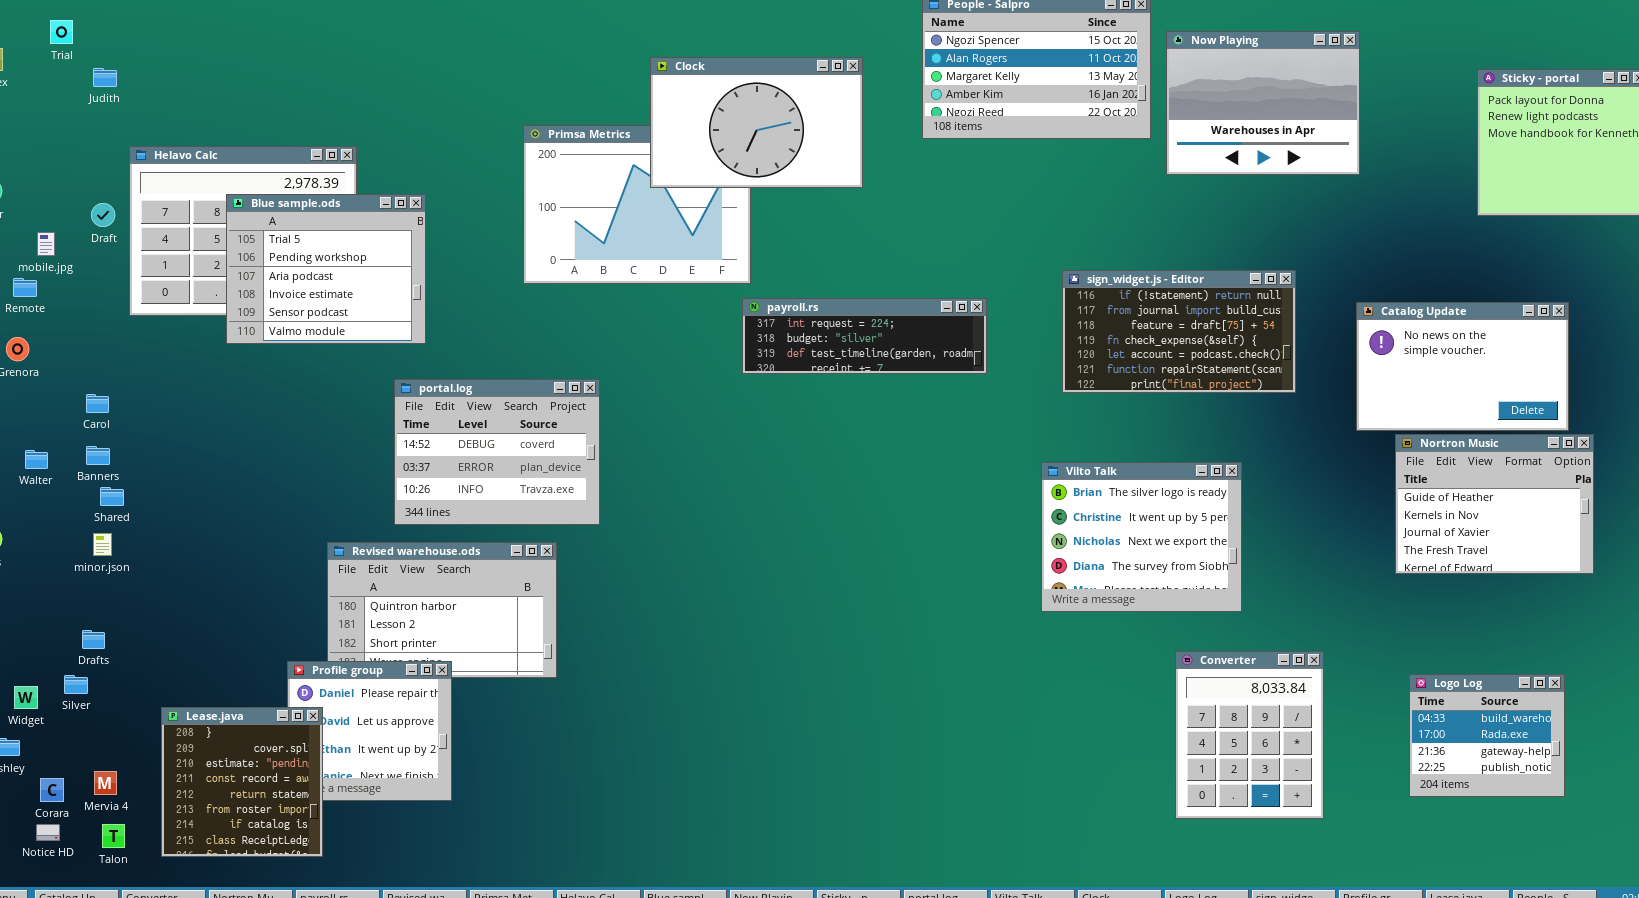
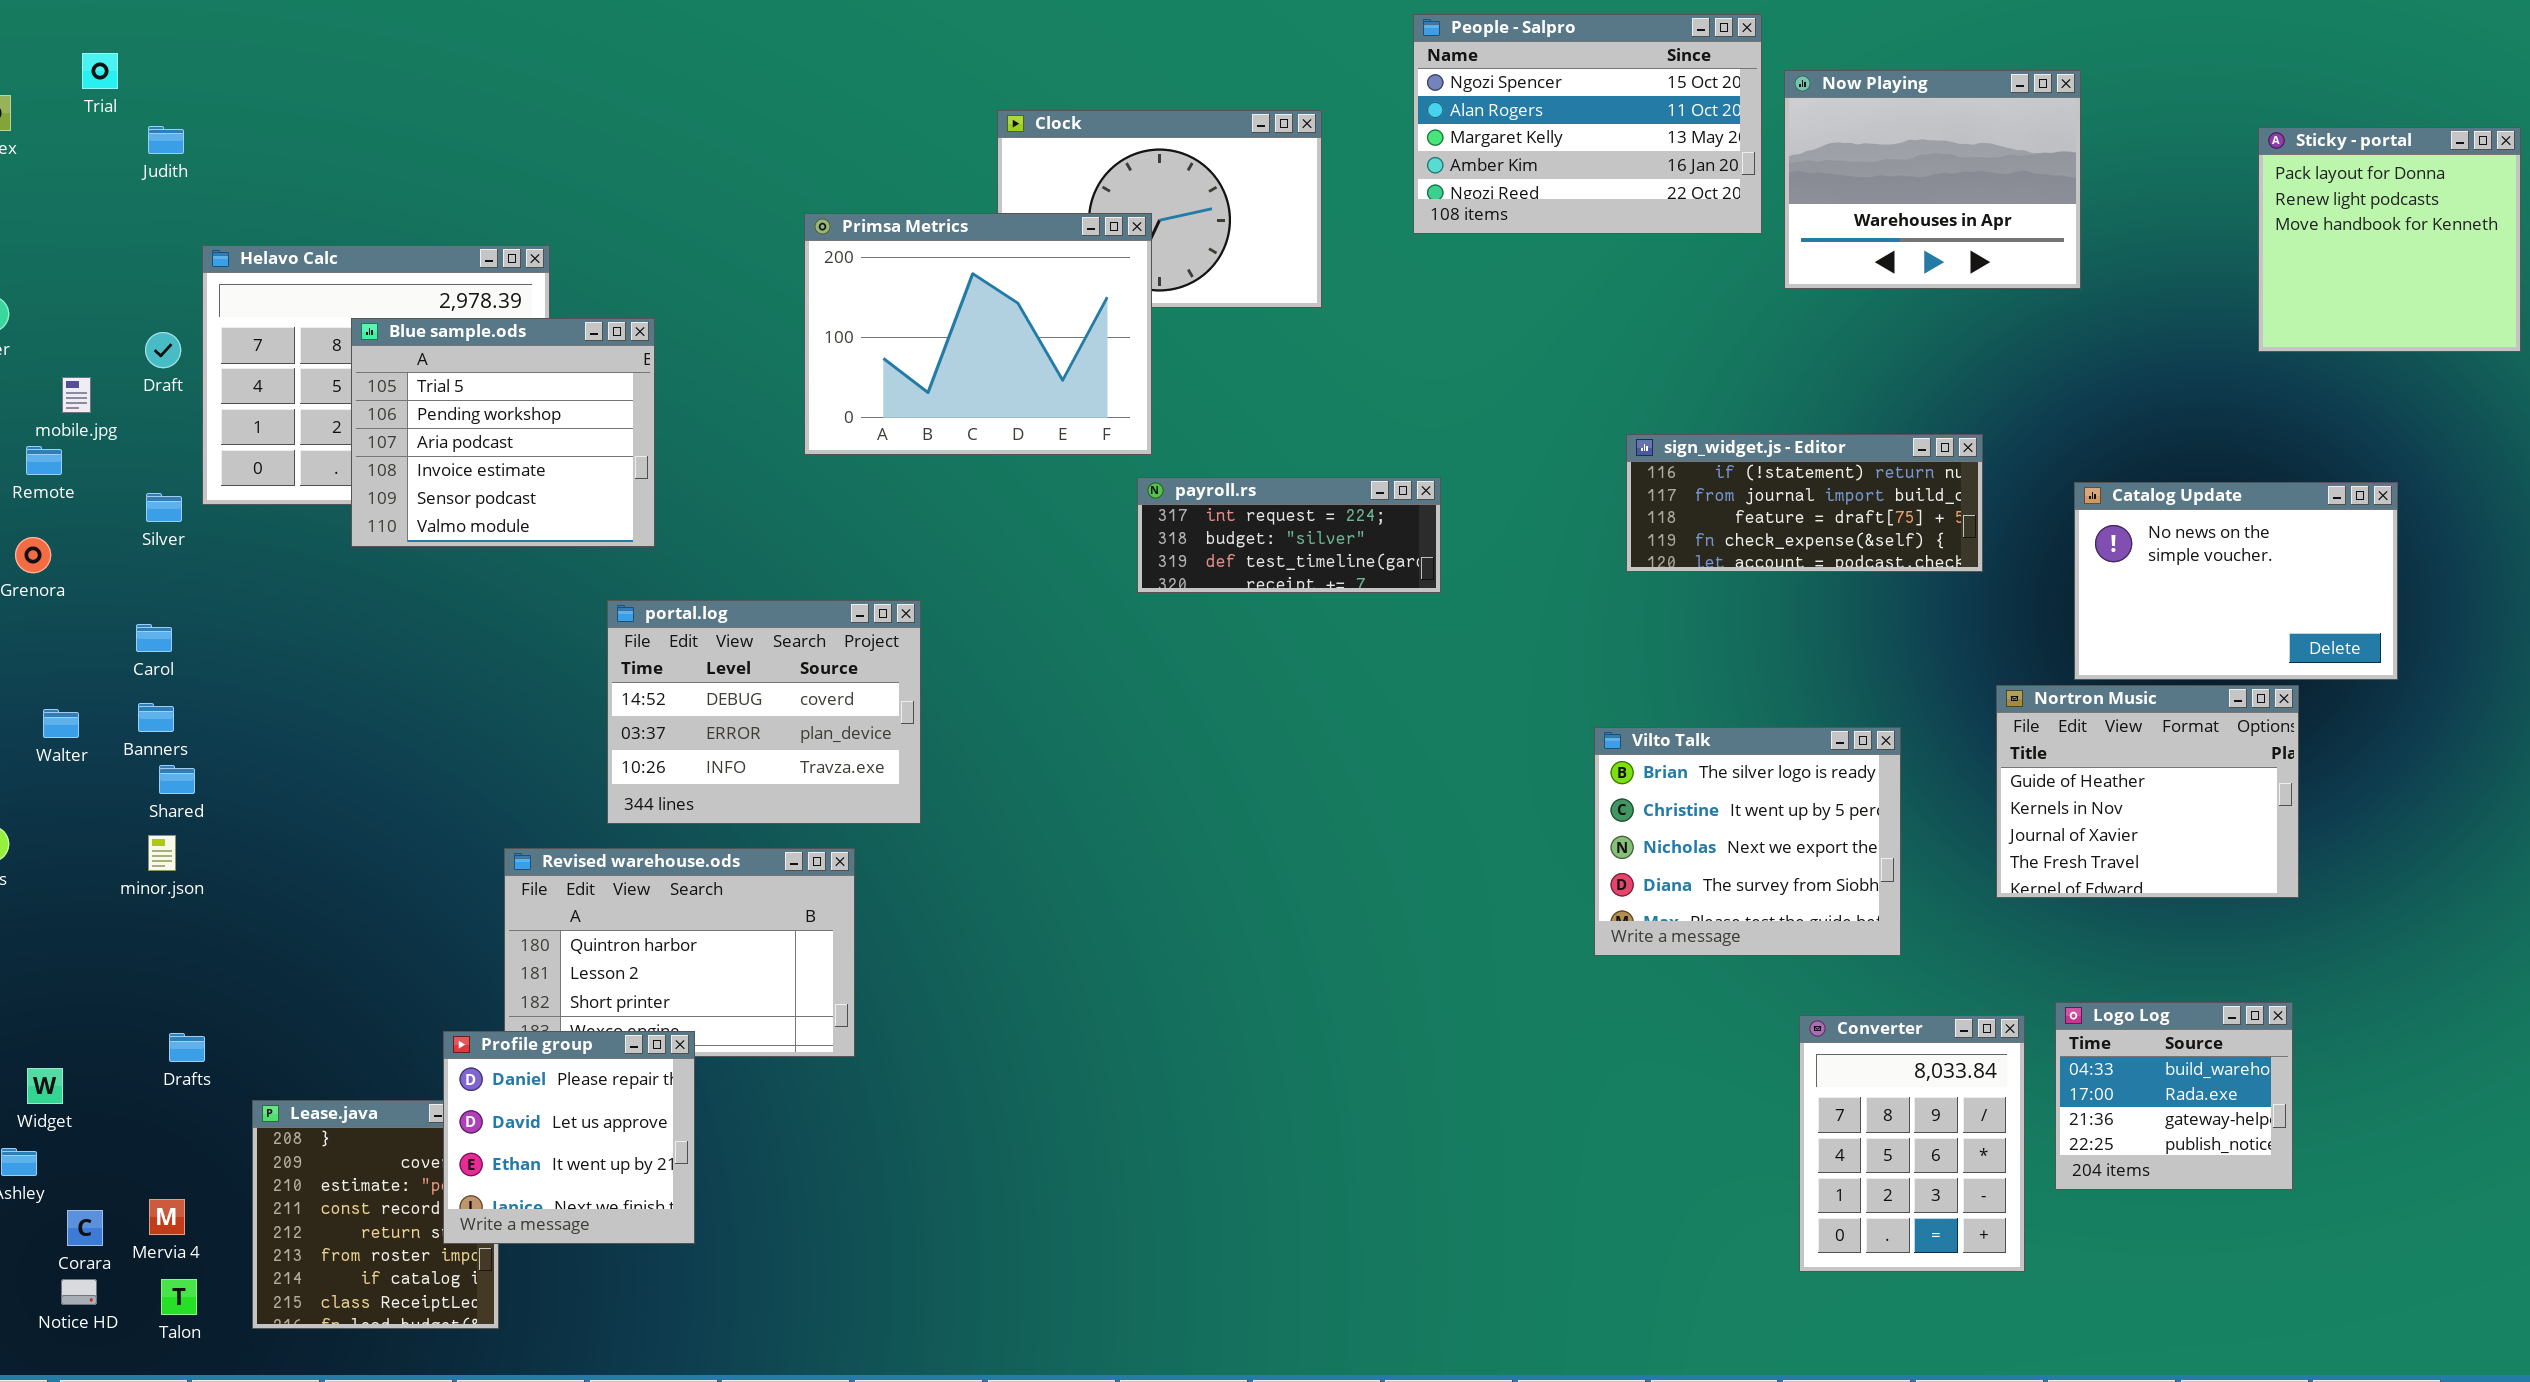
Primsa Metrics: [523,125,751,284] -> [804,213,1152,455], raised
sign_widget.js - Editor: [1062,270,1296,393] -> [1626,434,1983,572], resized
payroll.rs: [742,298,987,374] -> [1137,477,1441,593], resized
Nortron Music: [1395,434,1594,574] -> [1996,685,2299,898], moved
Drafts: [82,630,105,649] -> [169,1033,205,1062], moved
Profile group: [287,661,452,801] -> [443,1031,695,1244], raised
Logo Log: [1409,674,1565,797] -> [2055,1002,2293,1190], moved
Silver: [64,675,88,694] -> [146,493,182,522], moved

